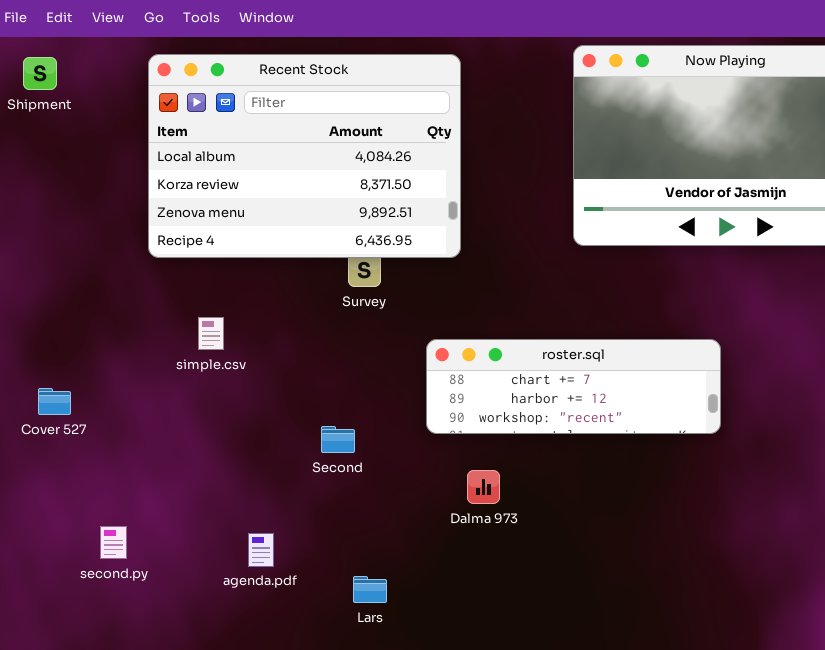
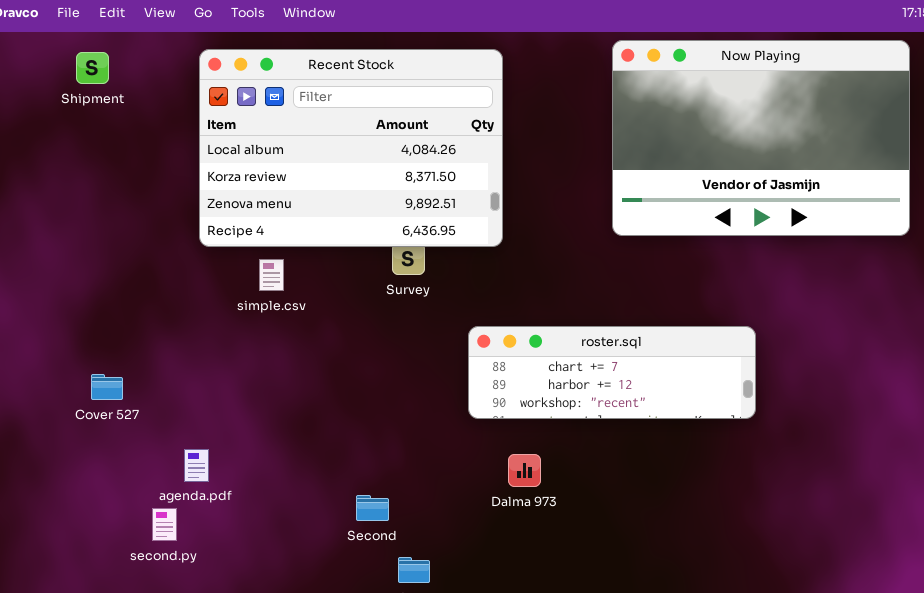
simple.csv: [198,317,224,350] -> [259,259,284,291], moved
Second: [321,426,355,453] -> [356,495,389,521], moved
agenda.pdf: [248,533,274,567] -> [184,449,209,482], moved

